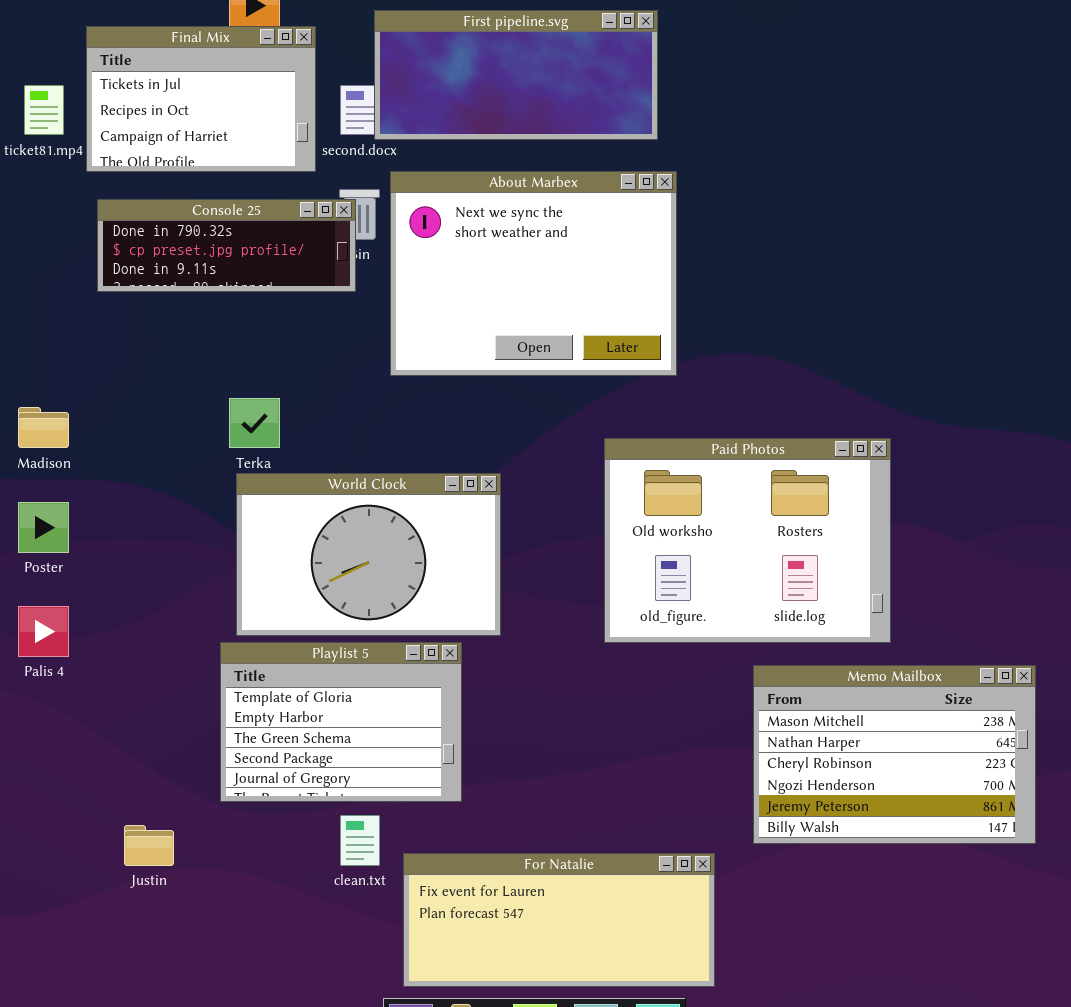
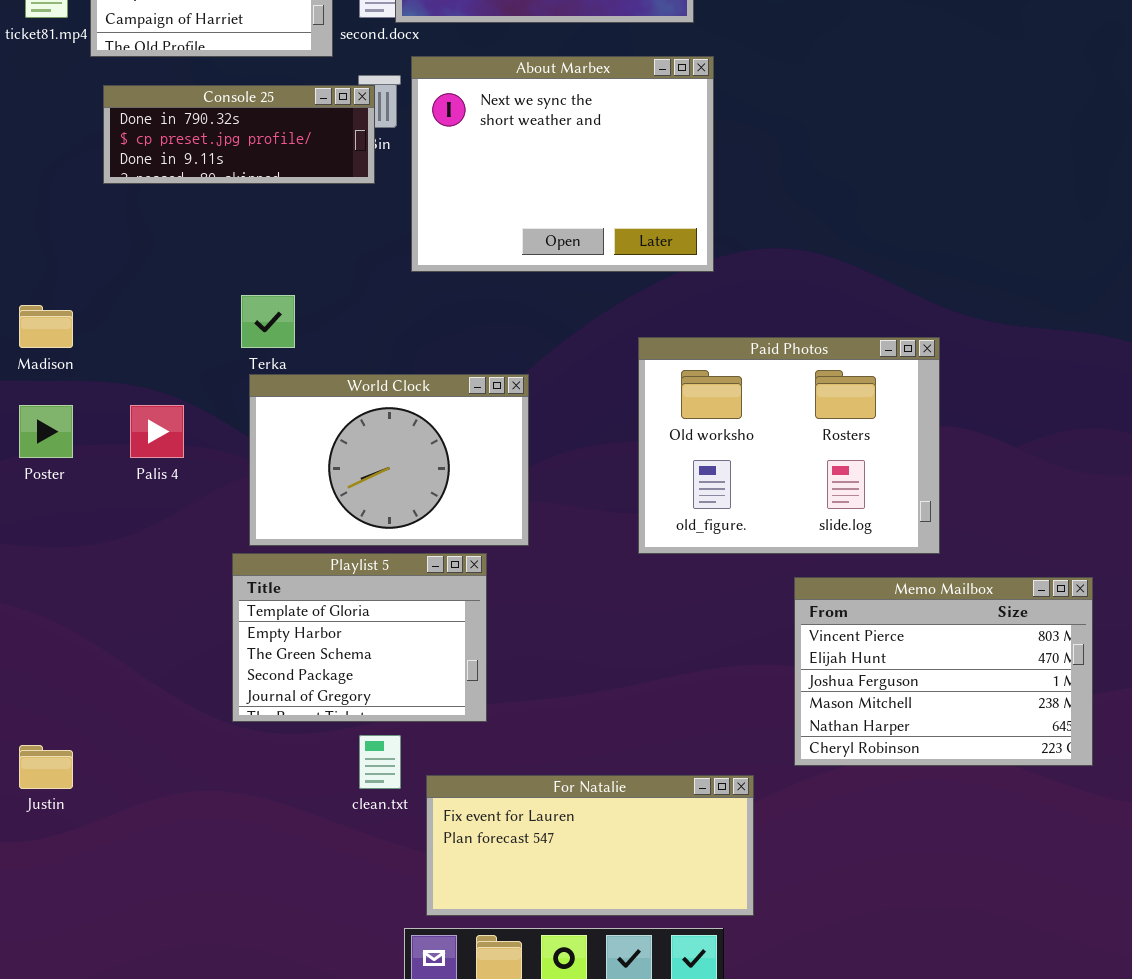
Palis 4: [18,606,69,657] -> [130,405,184,458], moved
Memo Mailbox: [753,665,1036,844] -> [794,577,1093,766], scrolled up 3 rows
Justin: [124,825,174,866] -> [19,745,73,789], moved

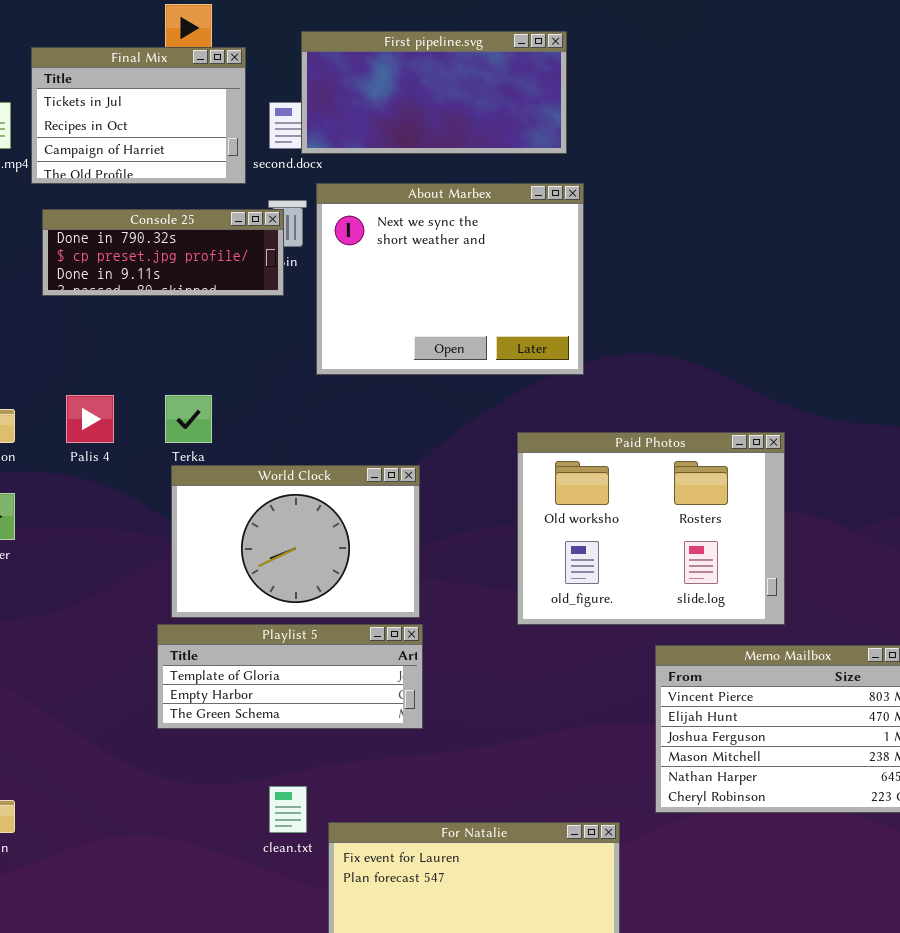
Palis 4: [130,405,184,458] -> [66,395,114,443], moved
Playlist 5: [232,553,487,722] -> [157,624,423,729], resized

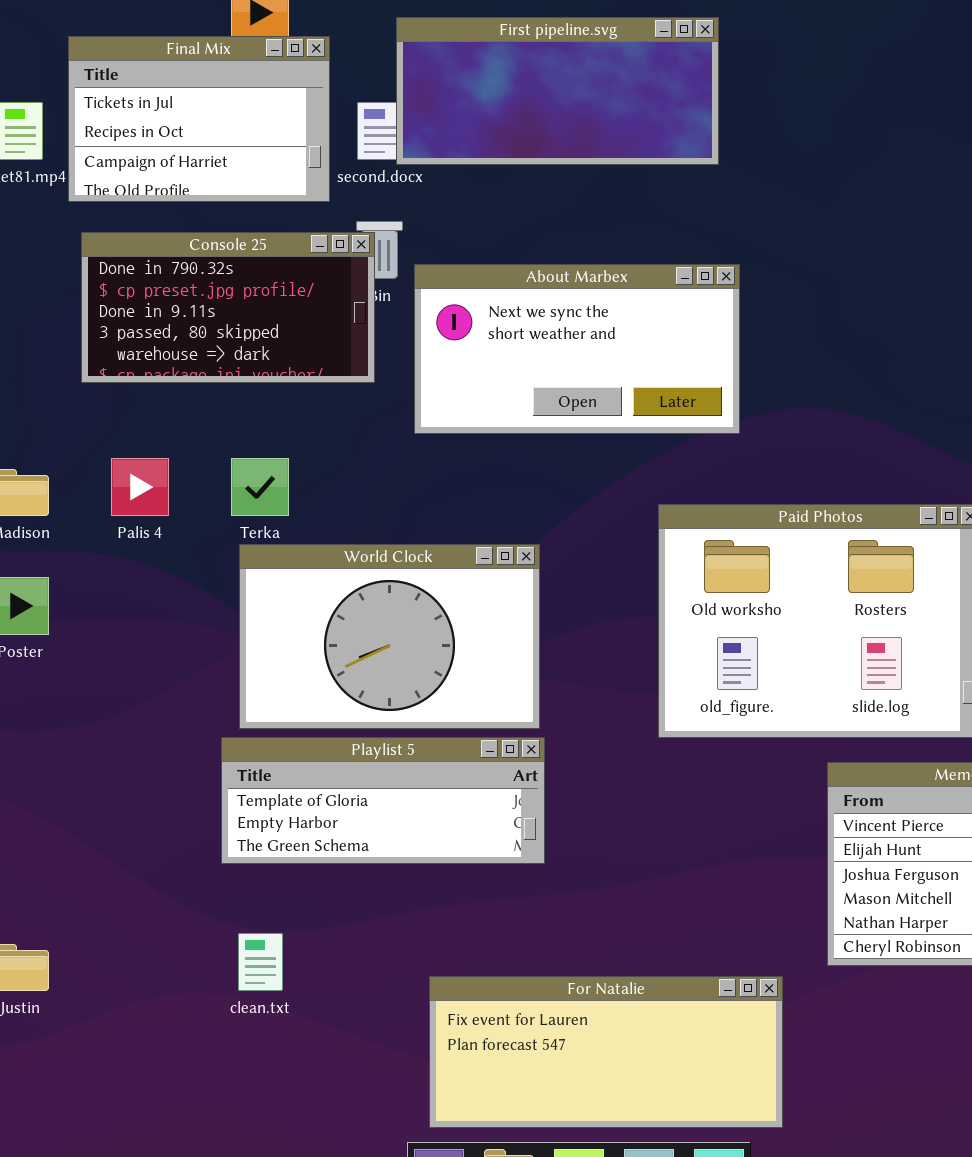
About Marbex: [316,183,584,375] -> [414,264,740,434], resized
Console 25: [42,209,284,296] -> [81,232,375,383], resized
clean.txt: [269,786,307,833] -> [238,933,283,991], moved

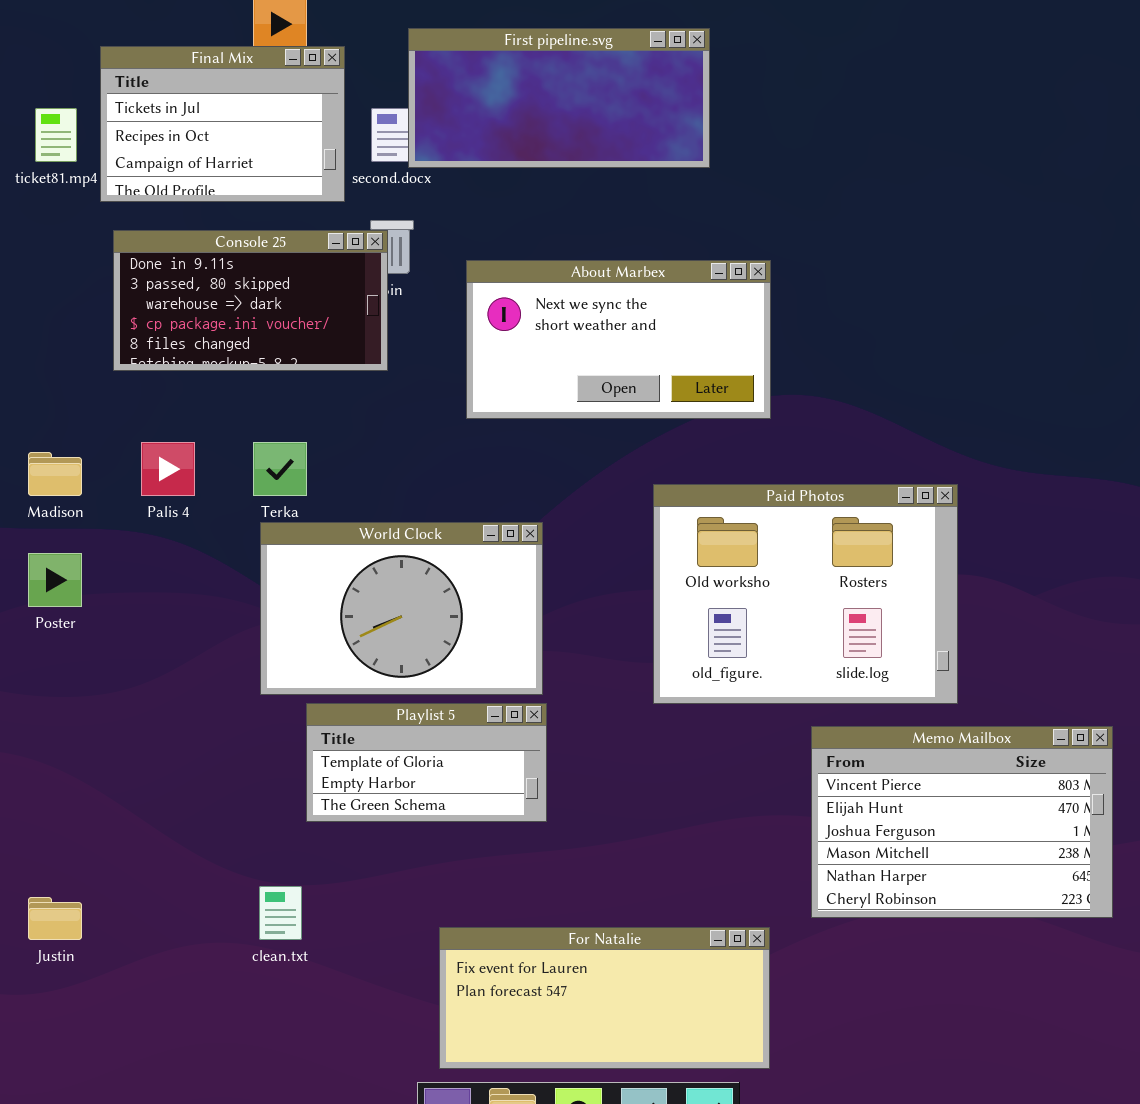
Console 25: [81,232,375,383] -> [113,230,388,371], scrolled down 2 rows
About Marbex: [414,264,740,434] -> [466,260,771,419], moved
Playlist 5: [221,737,545,864] -> [306,703,547,822], resized

